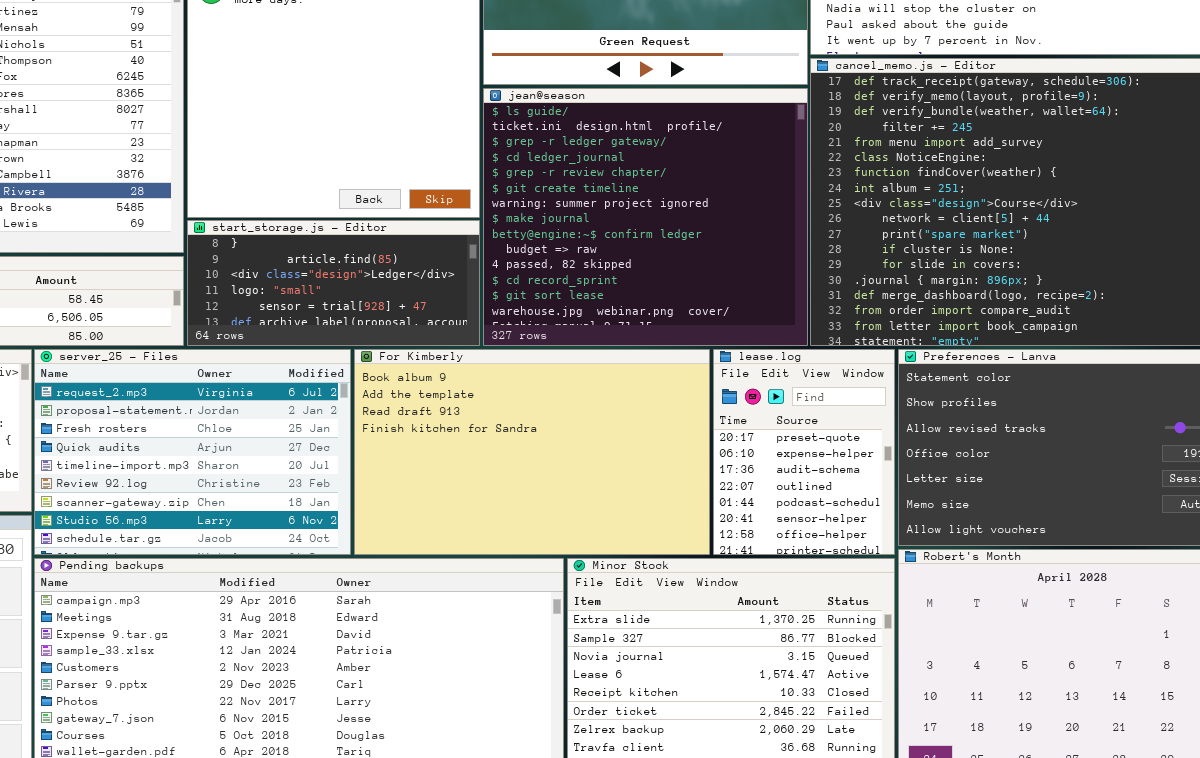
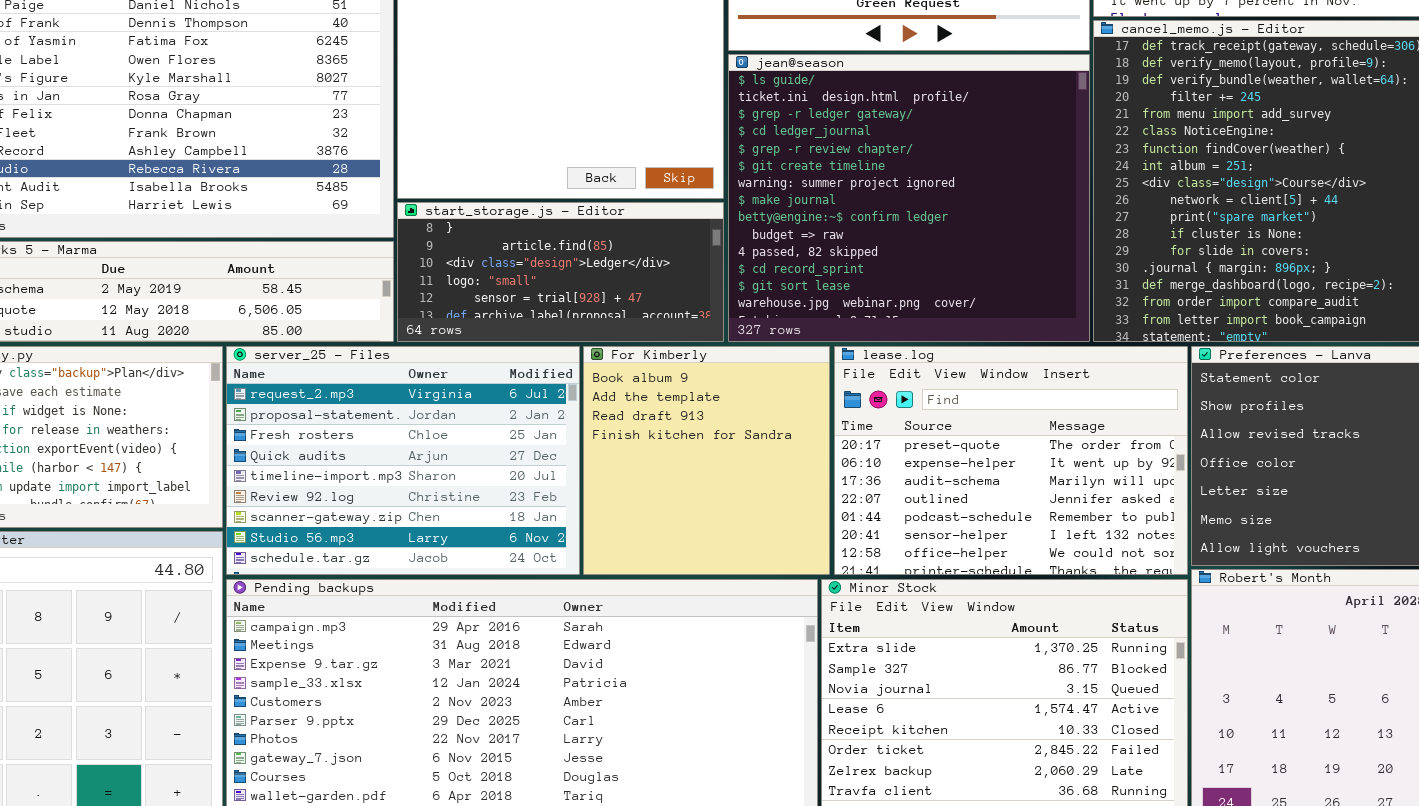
For Kimberly: [354,349,710,555] -> [583,346,830,575], resized
lease.log: [713,349,895,555] -> [834,346,1188,575], resized

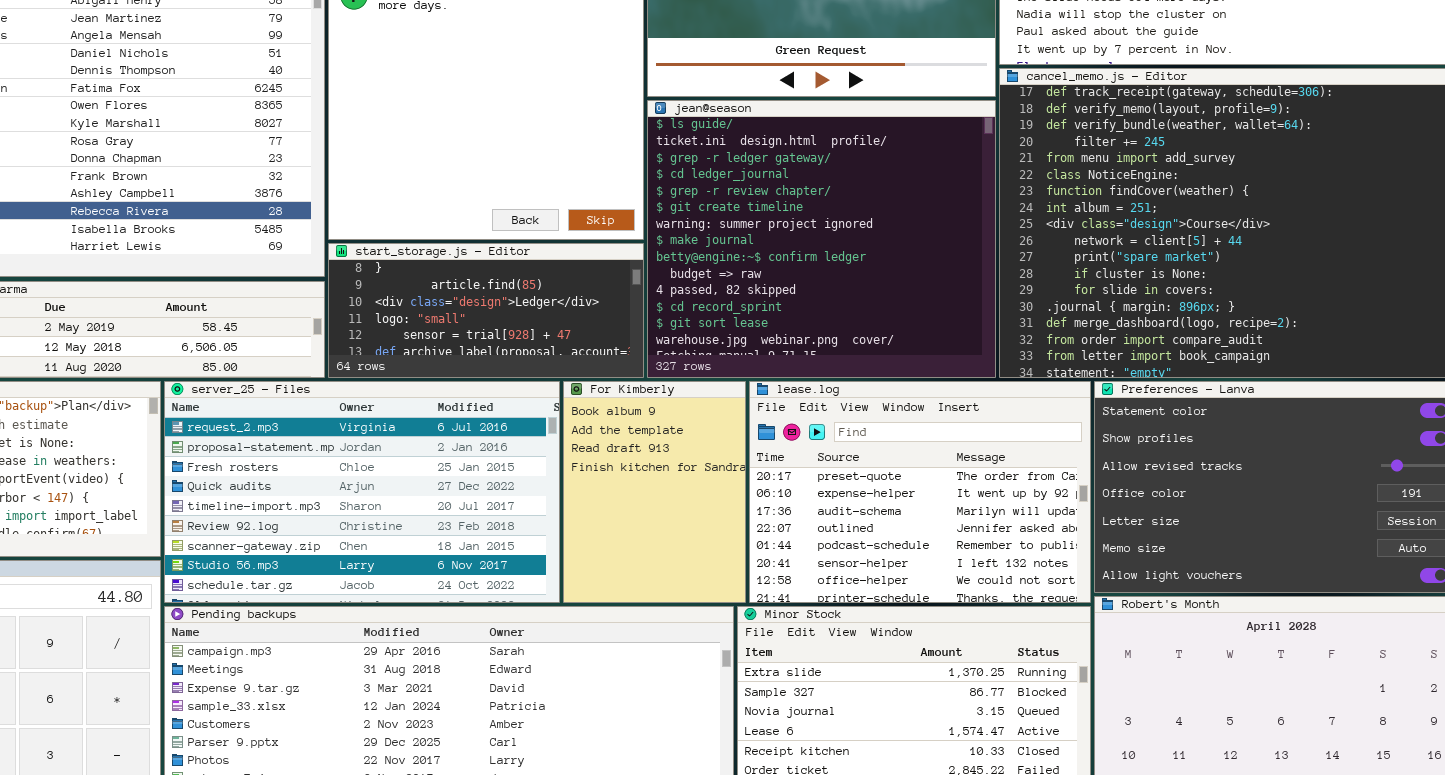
server_25 - Files: [226,346,580,575] -> [164,381,560,603], resized
For Kimberly: [583,346,830,575] -> [563,381,746,603], resized

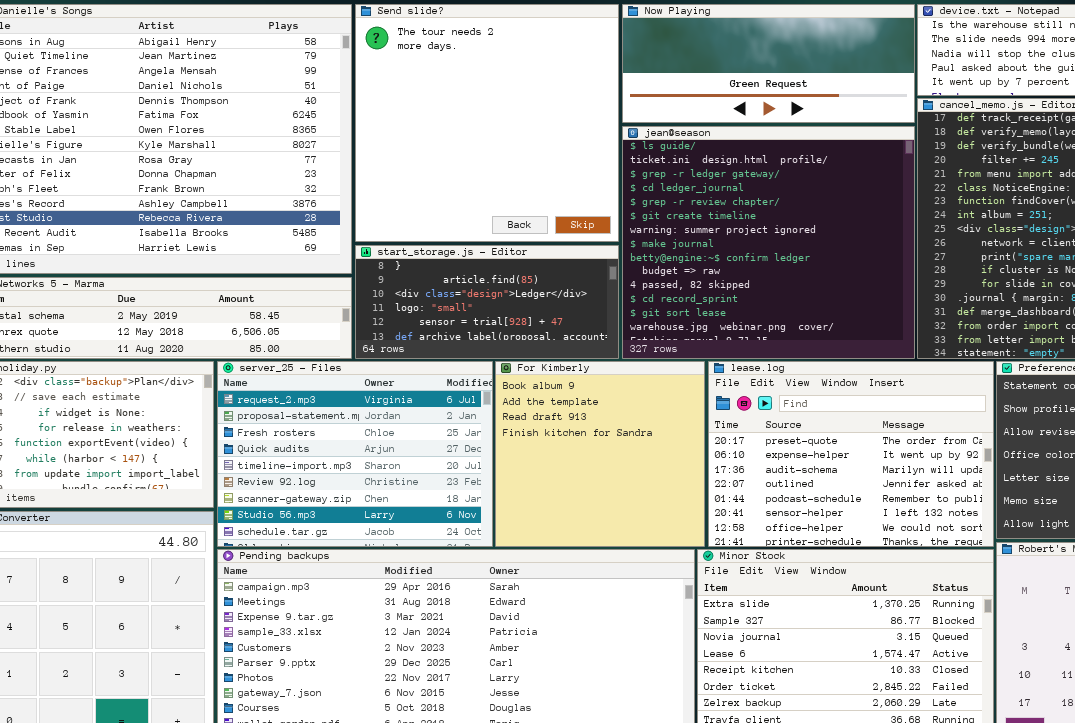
server_25 - Files: [164,381,560,603] -> [217,361,493,547], resized
For Kimberly: [563,381,746,603] -> [495,361,705,547], resized

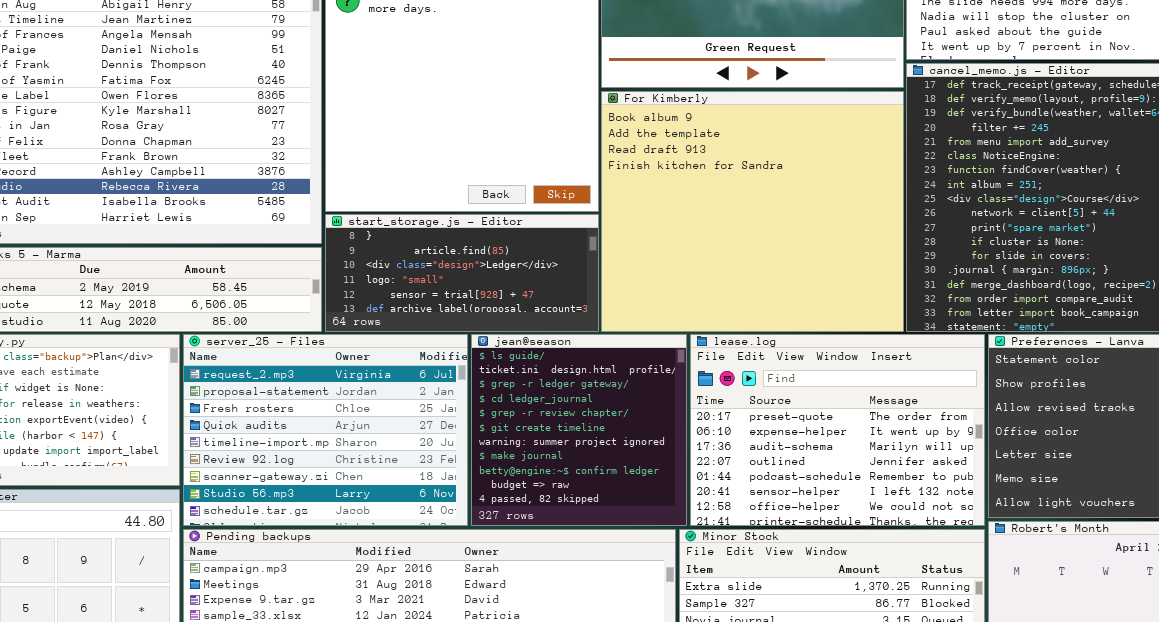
jean@season: [622,126,915,359] -> [471,334,687,526], moved, resized
For Kimberly: [495,361,705,547] -> [601,91,904,332], moved, resized

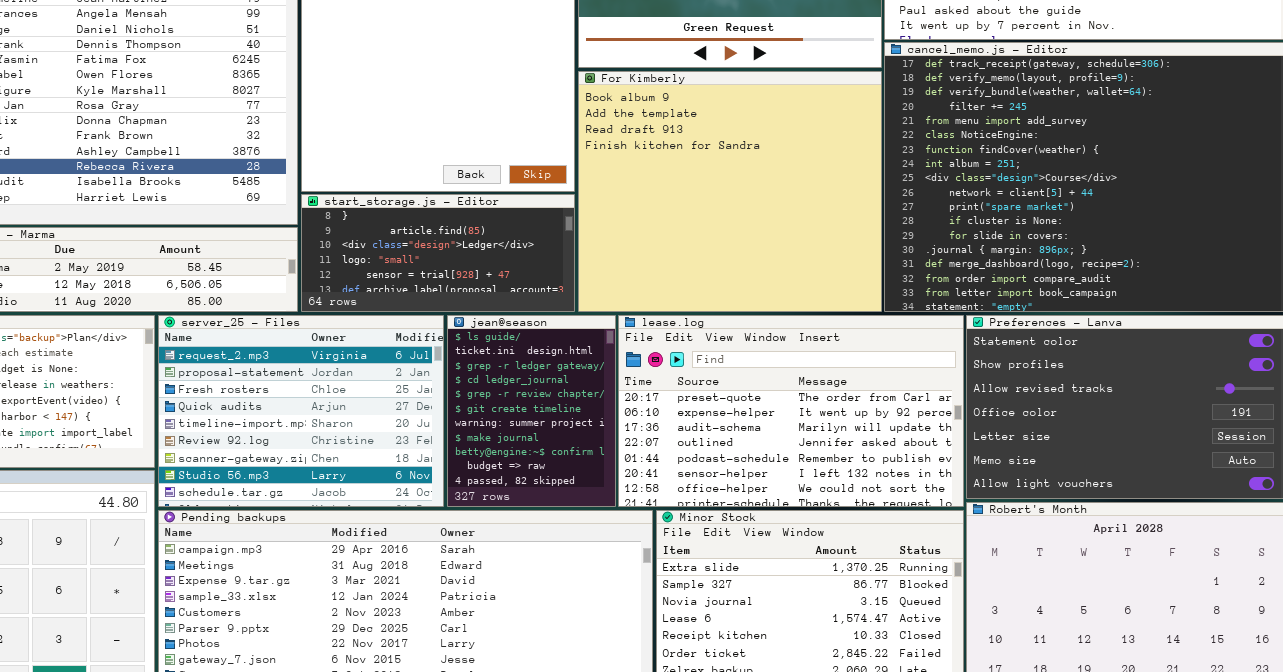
jean@season: [471,334,687,526] -> [447,315,616,507], resized
lease.log: [690,334,985,526] -> [618,315,964,507], resized

